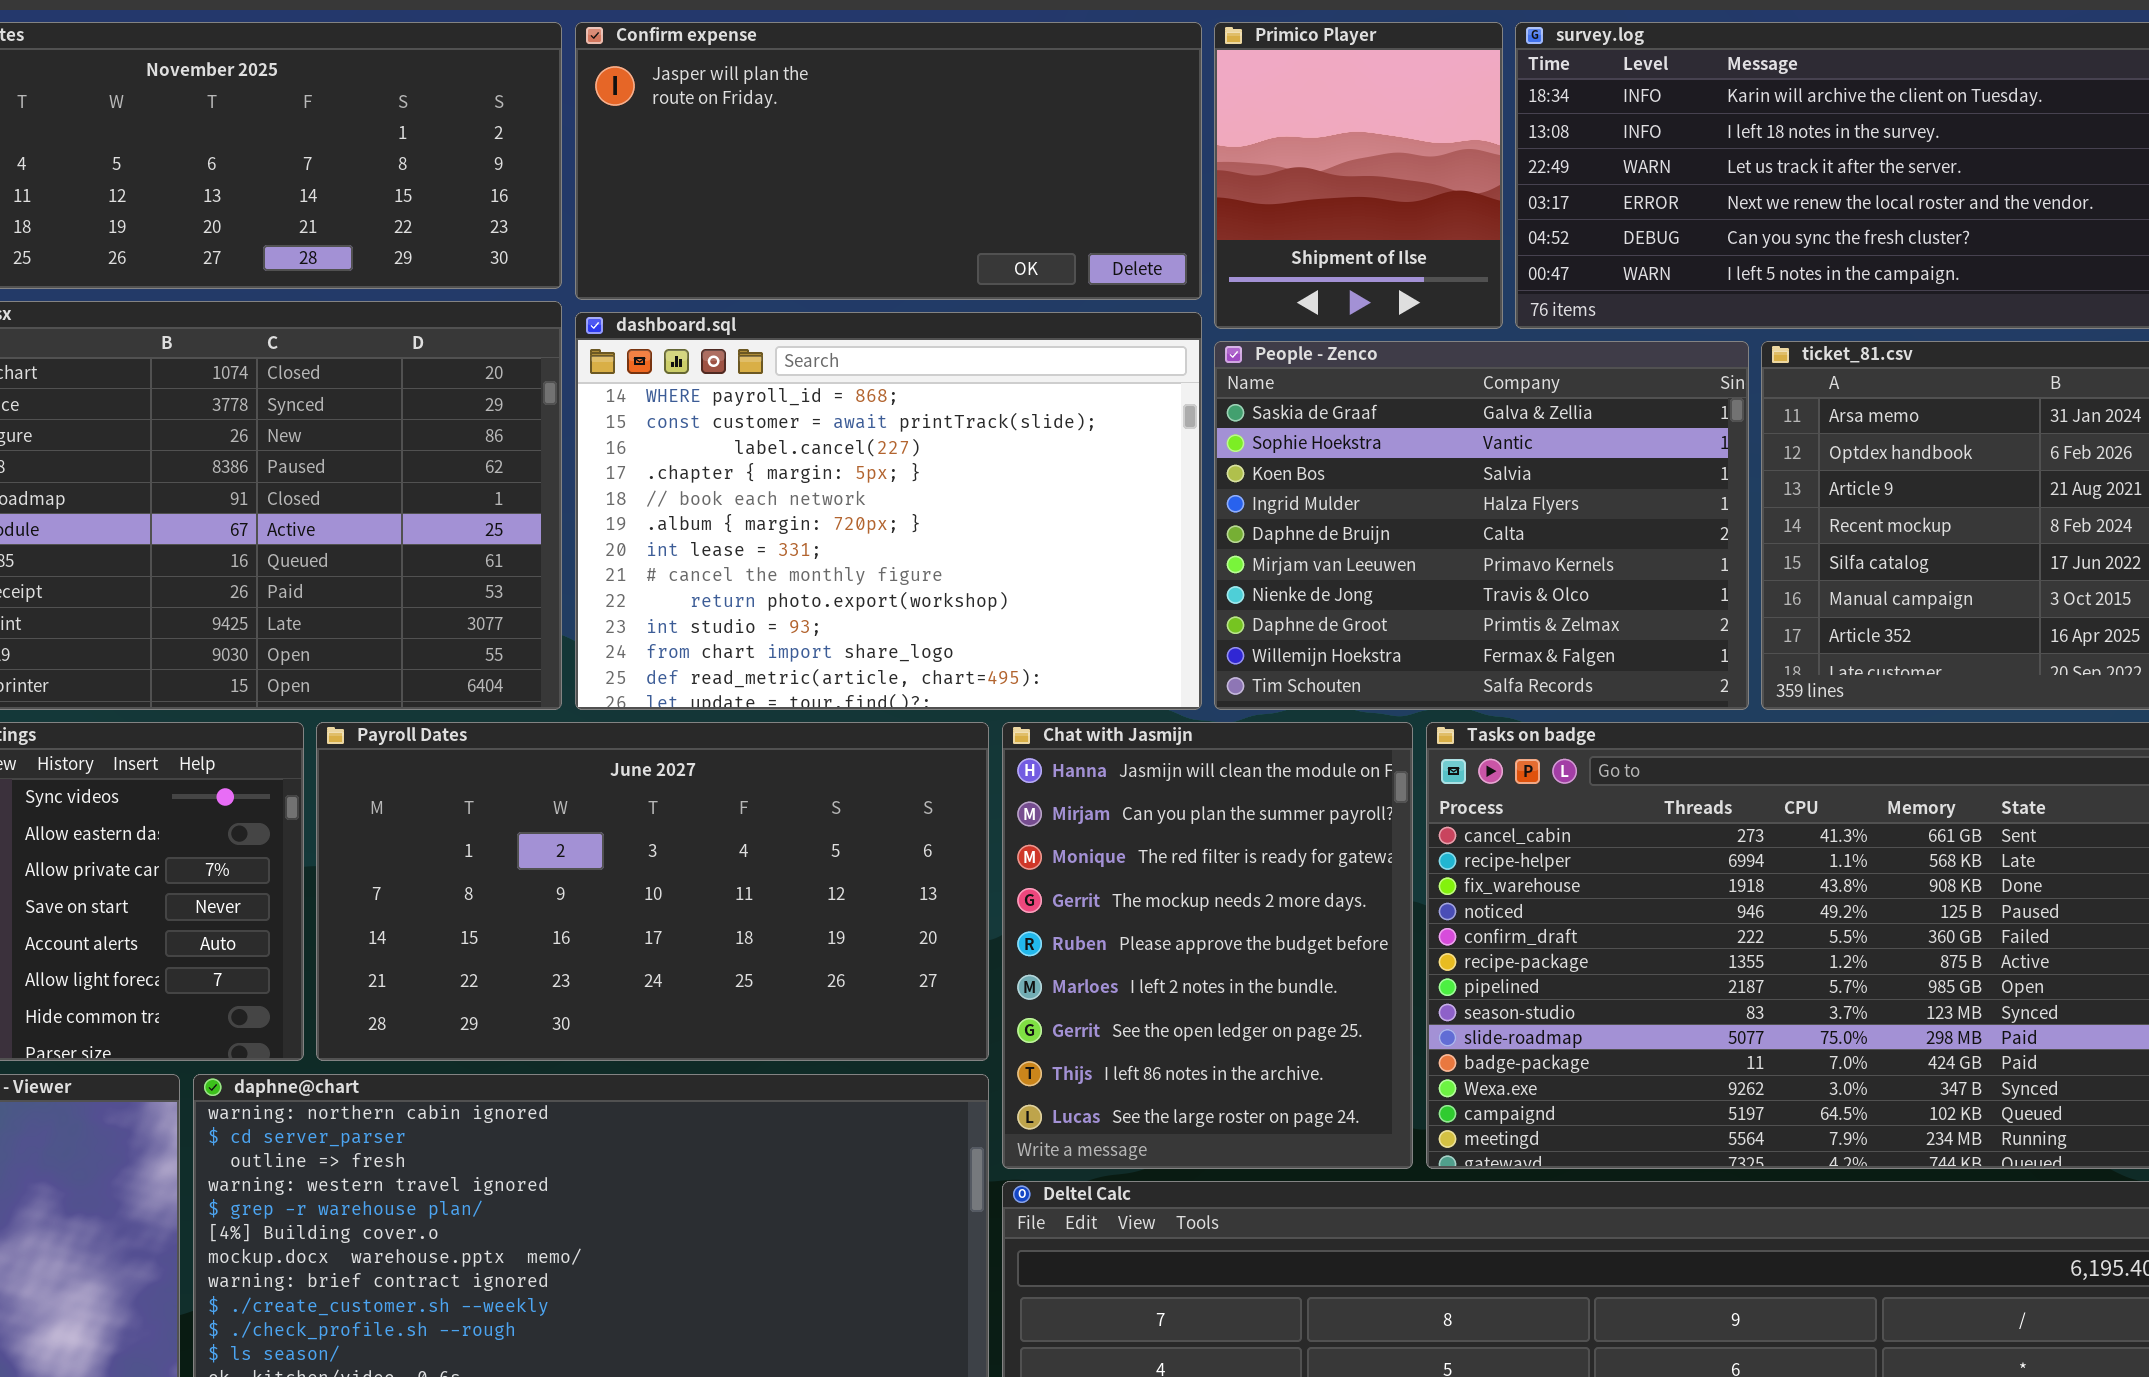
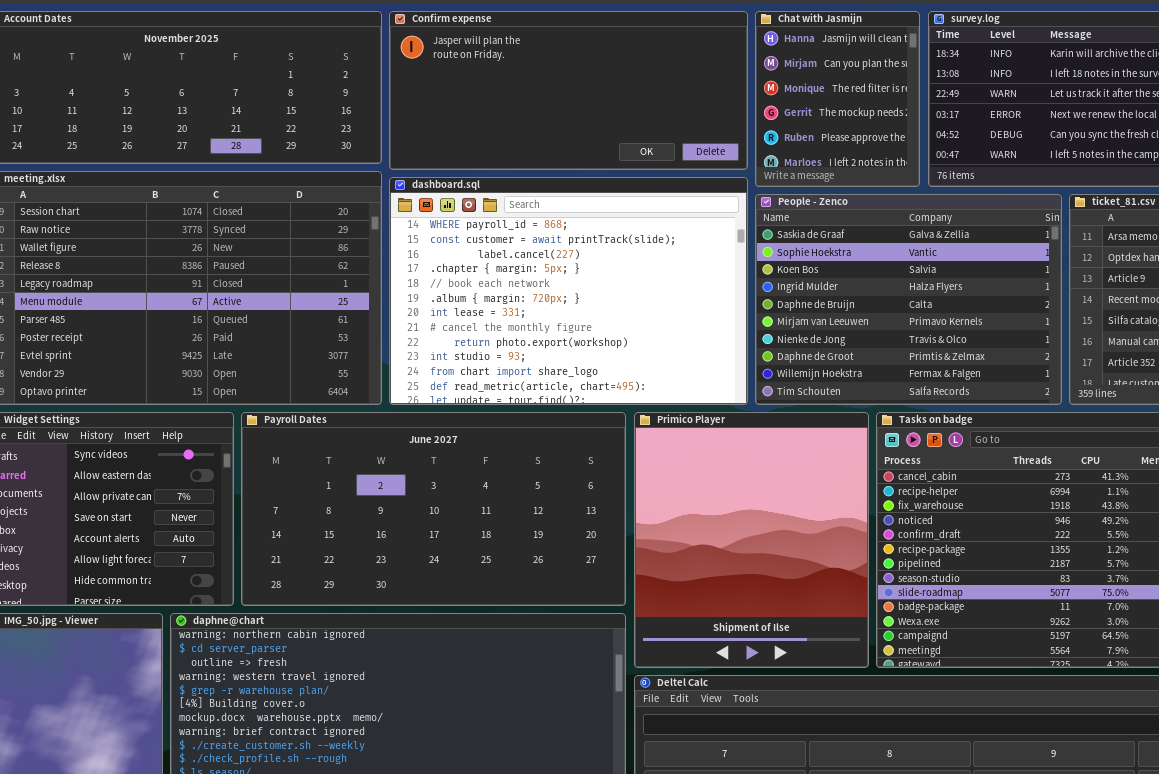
Primico Player: [1214,22,1503,329] -> [634,412,869,668], moved, resized
Chat with Jasmijn: [1002,722,1413,1169] -> [755,11,920,187], moved, resized

